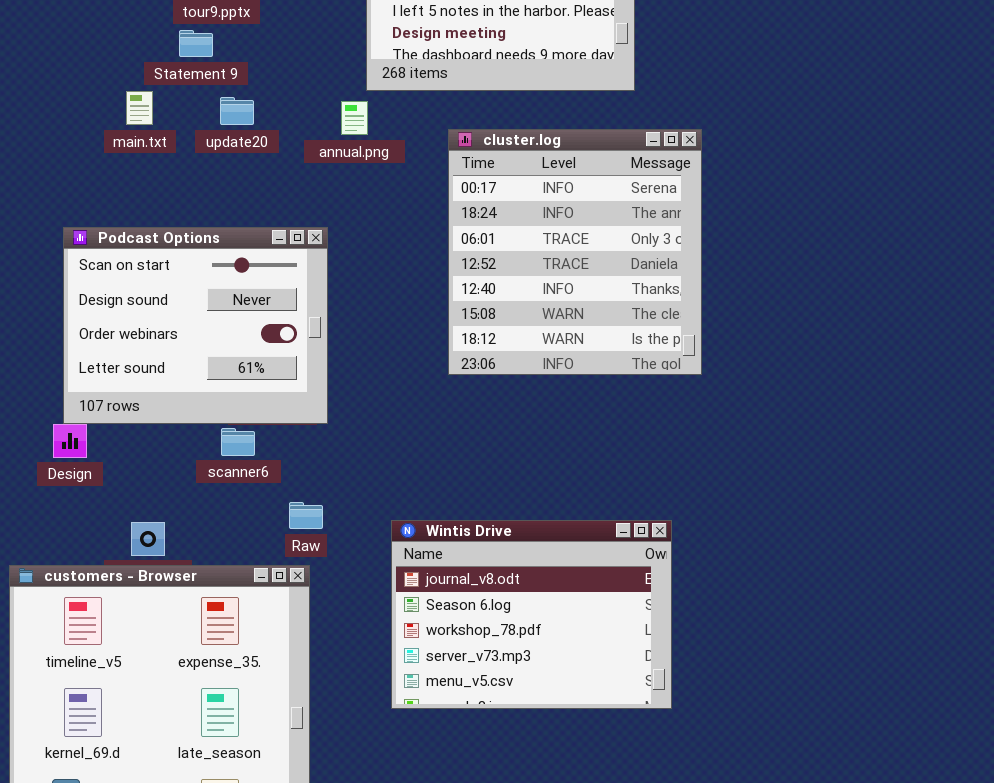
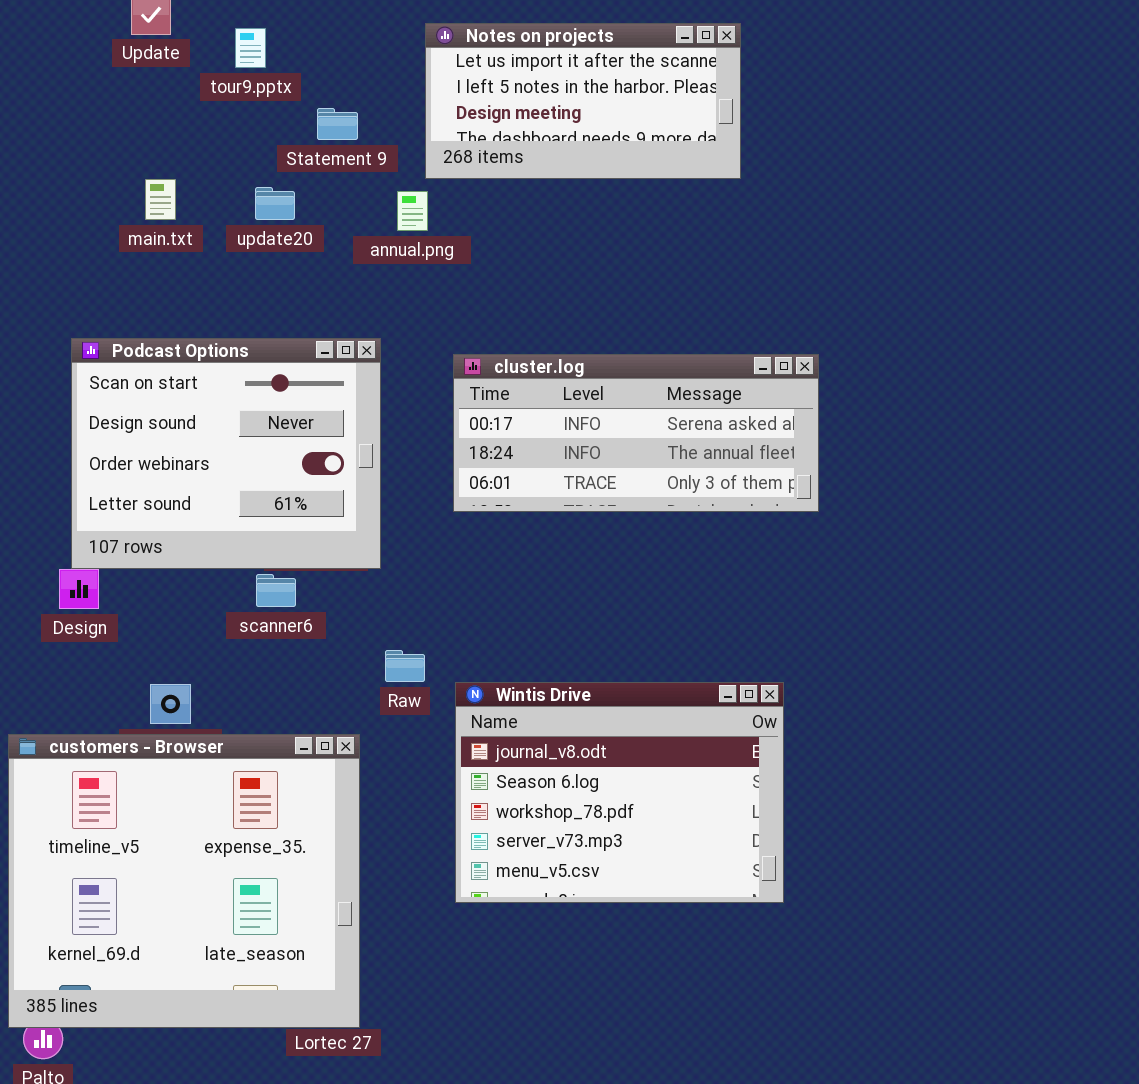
Statement 9: [179,30,213,57] -> [317,108,358,140], moved
cluster.log: [448,129,702,375] -> [453,354,819,512], resized
Raw: [289,502,323,529] -> [385,650,425,682], moved

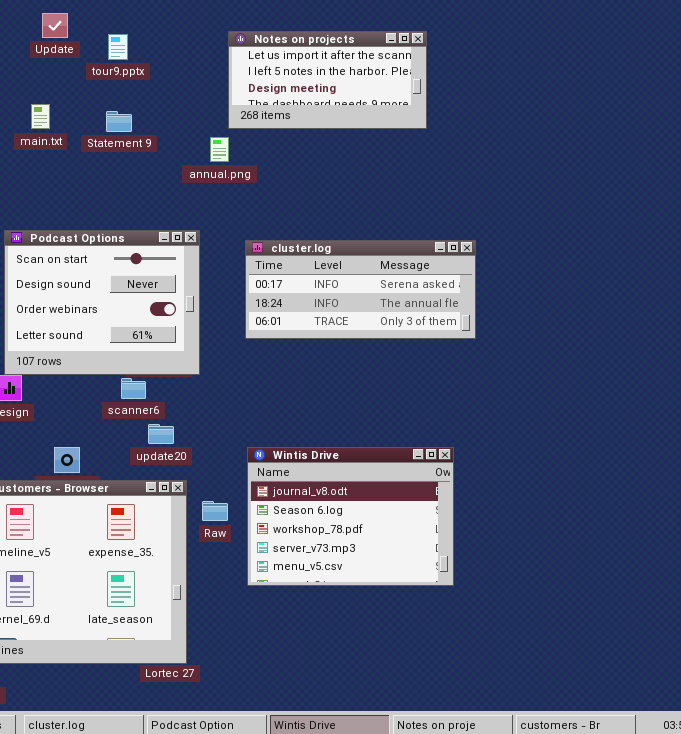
Statement 9: [317,108,358,140] -> [106,111,132,132], moved
main.txt: [145,179,176,220] -> [31,104,50,129], moved
update20: [255,187,295,220] -> [148,424,174,444], moved
Raw: [385,650,425,682] -> [202,501,228,521], moved

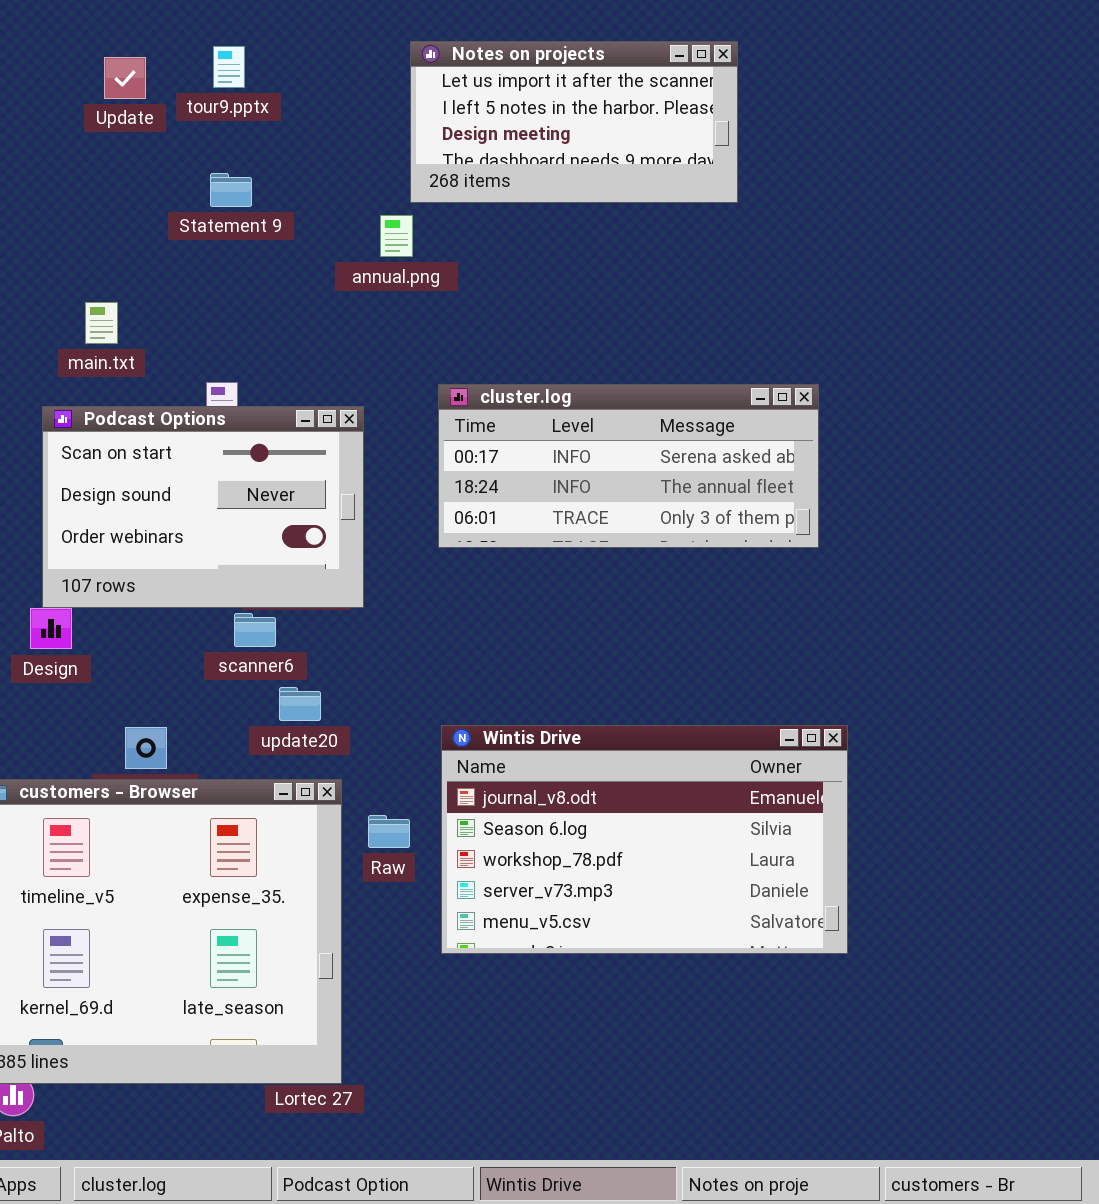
Update: [42,13,68,38] -> [104,57,146,99], moved
main.txt: [31,104,50,129] -> [85,302,118,344], moved
Podcast Options: [4,230,200,375] -> [42,406,364,608], resized
Wintis Drive: [247,447,454,586] -> [441,725,848,954], resized

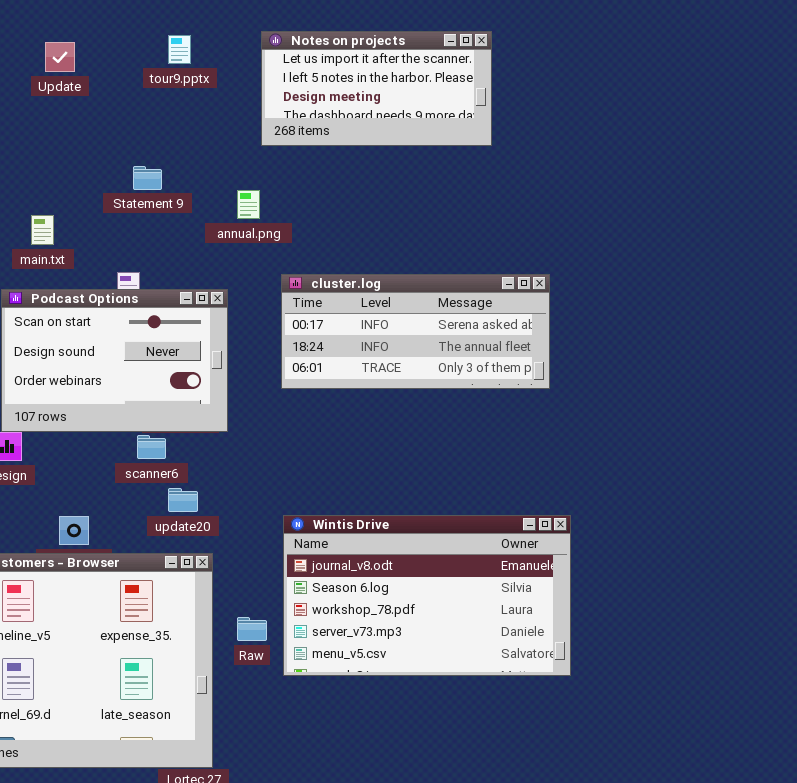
tour9.pptx: [213,46,245,88] -> [168,35,191,64], moved
Statement 9: [210,173,252,207] -> [133,166,162,190], moved
annual.png: [380,215,413,257] -> [237,190,260,219], moved
Raw: [368,815,410,848] -> [237,617,267,641], moved

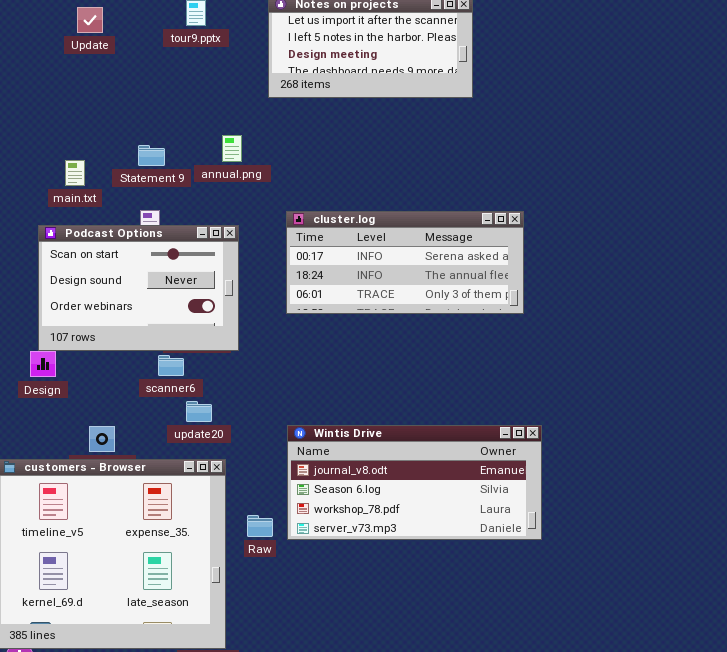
Statement 9: [133,166,162,190] -> [138,145,165,166], moved
annual.png: [237,190,260,219] -> [222,135,242,162], moved
Wintis Drive: [283,515,571,676] -> [287,425,542,540], resized

